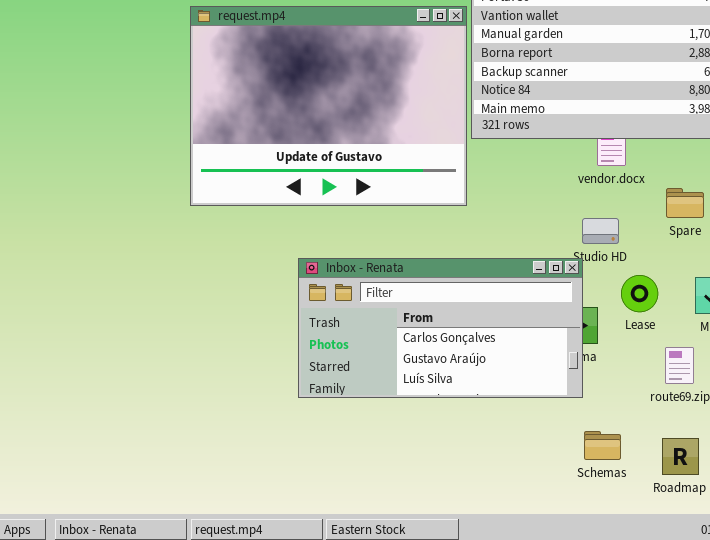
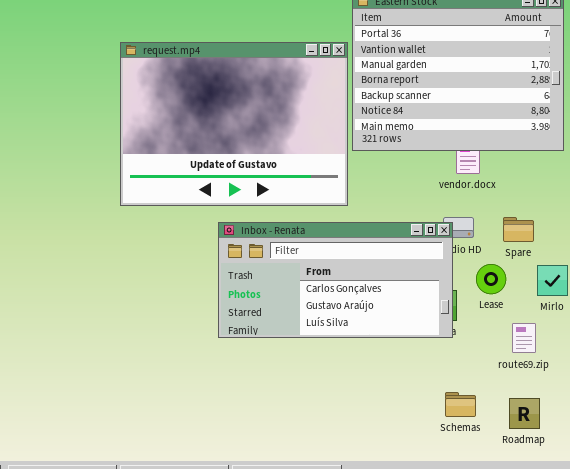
Spare: [666,188,704,218] -> [503,217,534,242], moved
Inbox - Renata: [298,258,583,398] -> [218,222,453,338], moved

